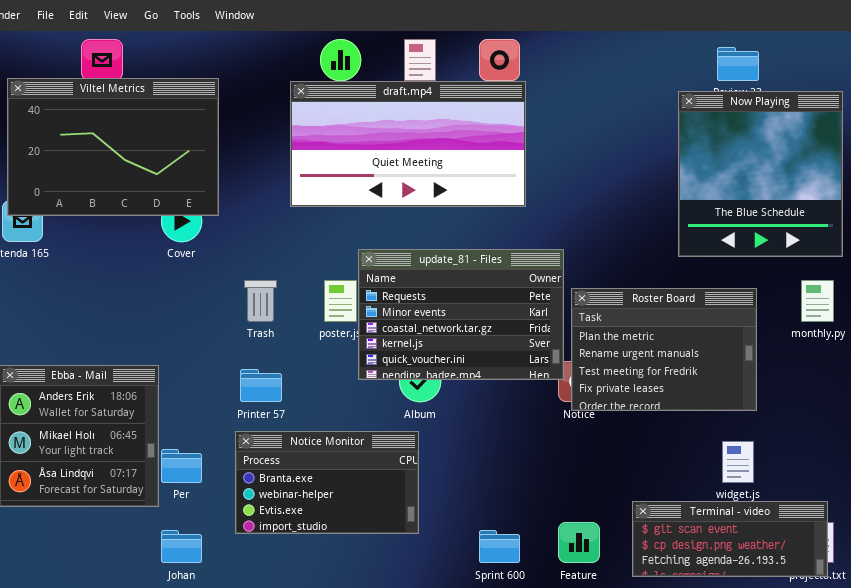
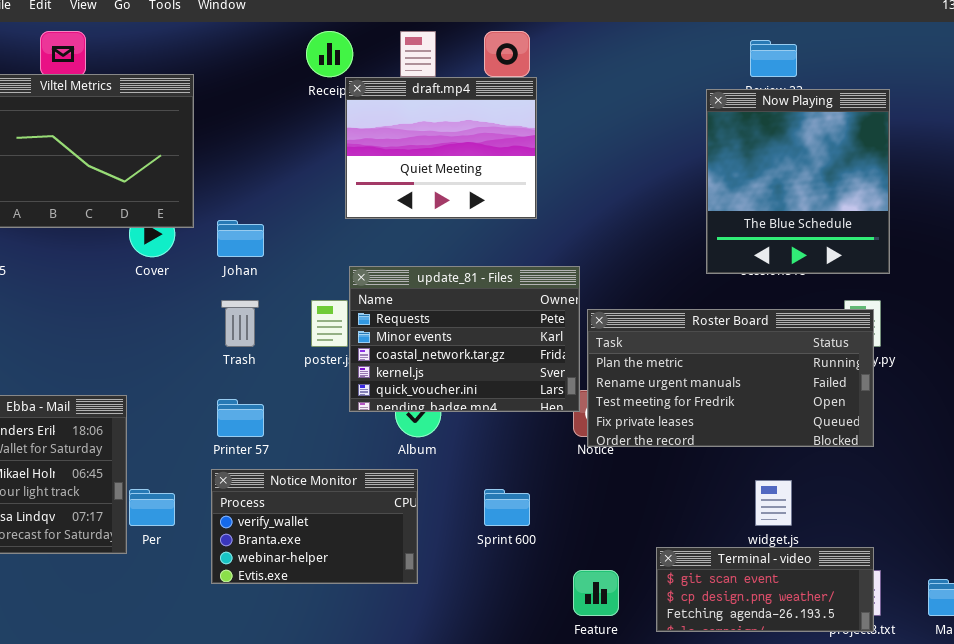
draft.mp4: [290,81,526,207] -> [345,77,537,219], resized
Roster Board: [571,288,757,411] -> [587,309,874,447], resized
Notice Monitor: [235,431,419,534] -> [211,469,418,584], scrolled up 1 row
Johan: [161,530,202,563] -> [217,220,264,257], moved
Sprint 600: [479,530,520,563] -> [484,489,530,526], moved

